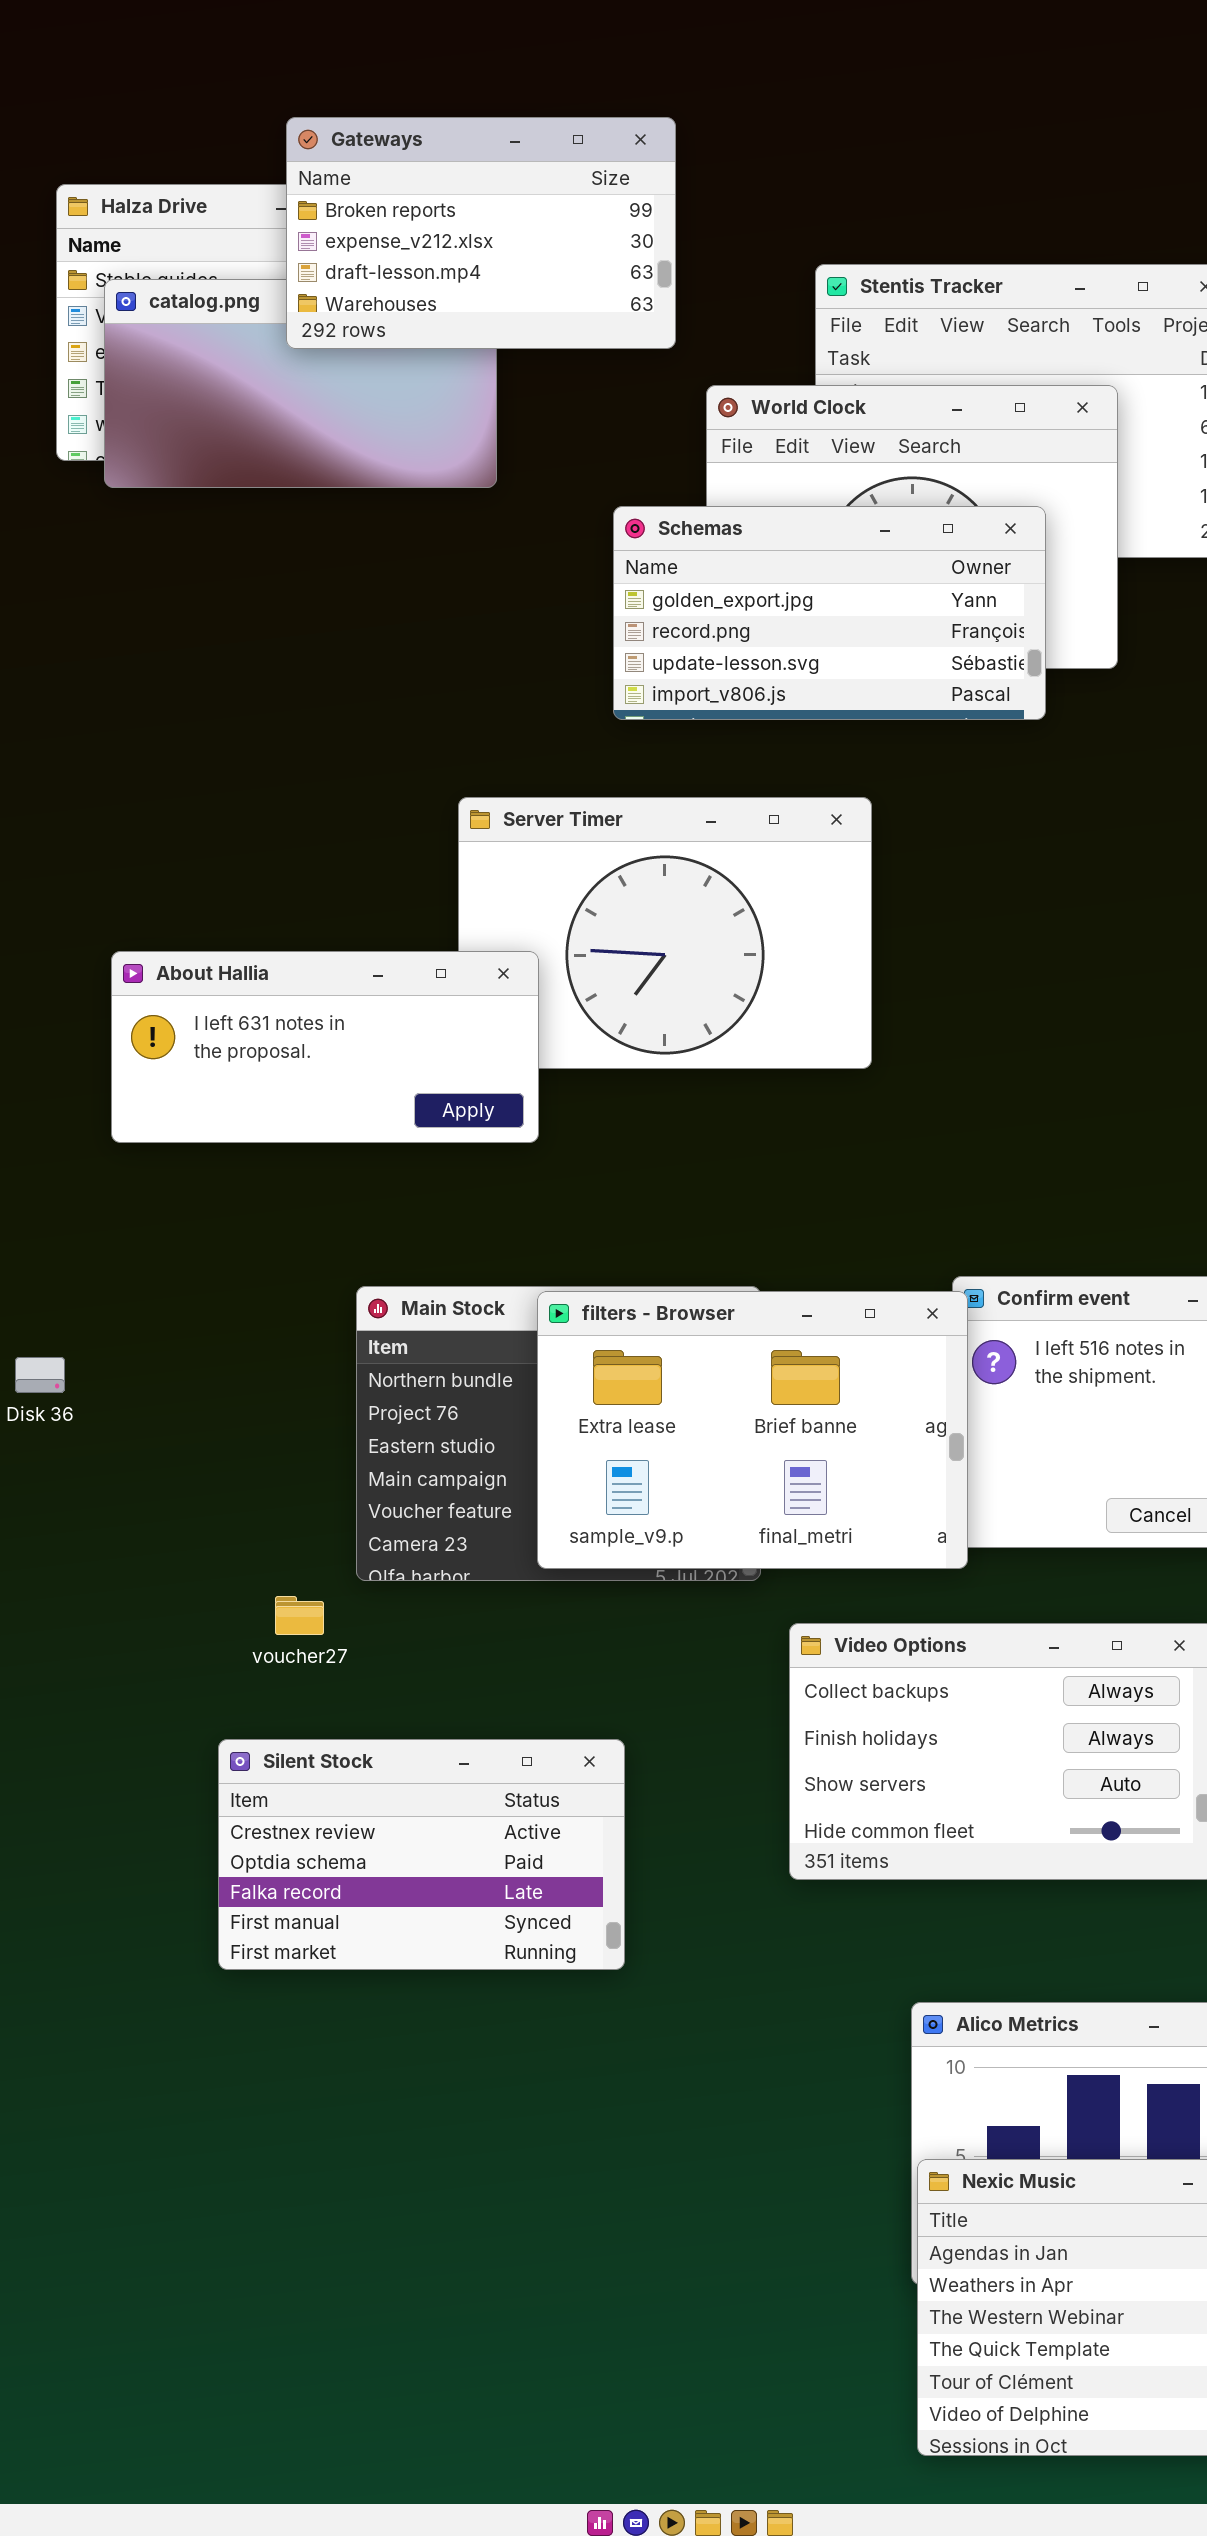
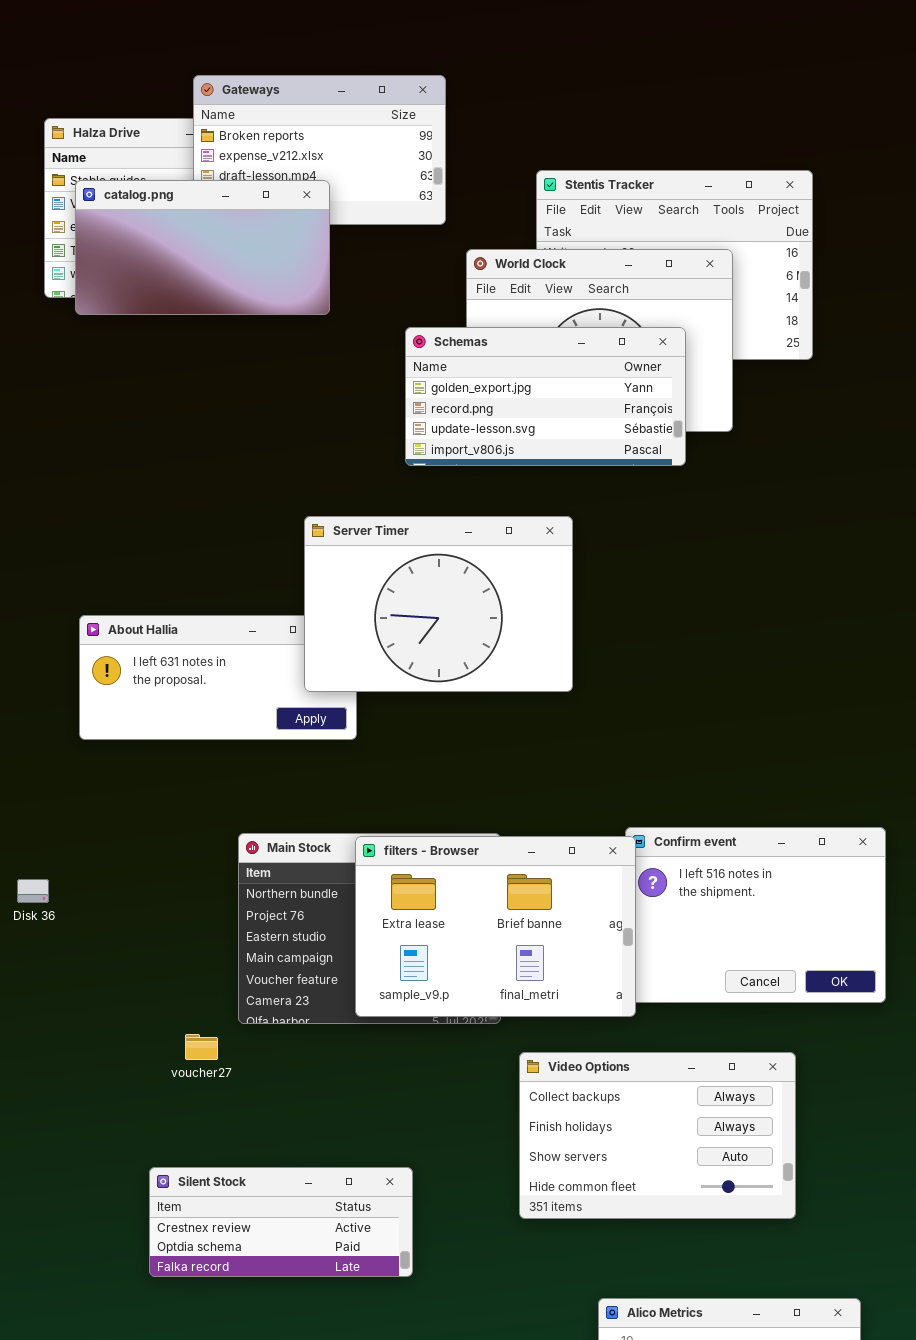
catalog.png: [104,279,497,488] -> [75,180,330,315], raised
Server Timer: [458,797,872,1069] -> [304,516,573,692], raised
Silent Stock: [218,1739,625,1970] -> [149,1167,413,1277], resized

